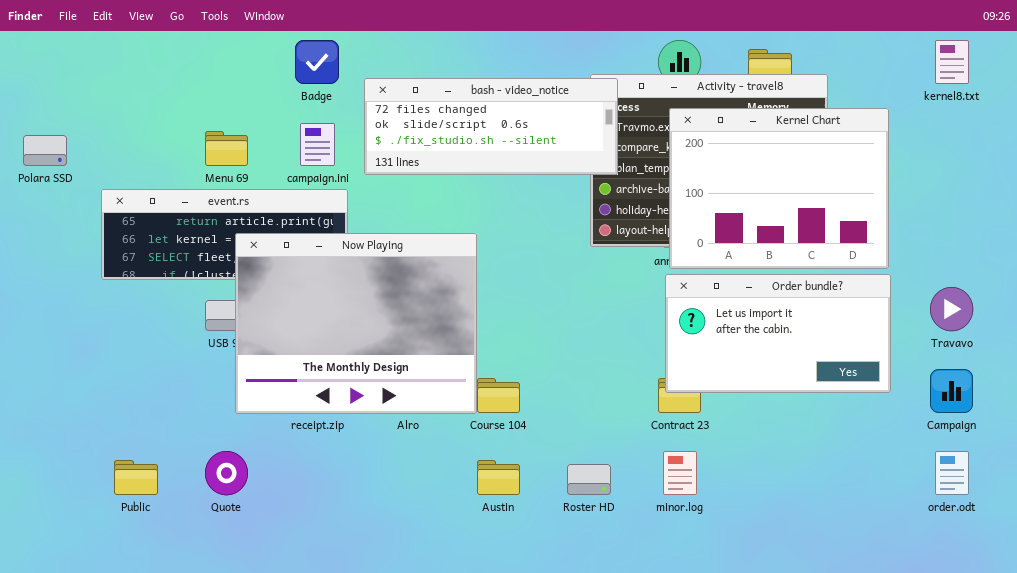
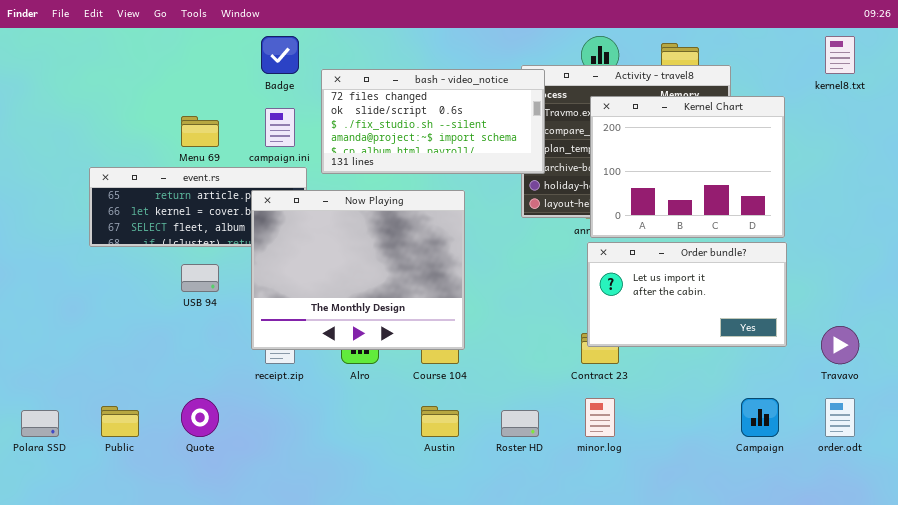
bash - video_notice: [364,78,618,175] -> [321,69,545,174], resized
Polara SSD: [23,135,67,166] -> [21,410,59,437], moved
Now Playing: [235,233,477,414] -> [251,190,465,350], moved
Travavo: [930,287,973,331] -> [821,326,859,364], moved
Campaign: [930,369,973,413] -> [741,398,779,437], moved

